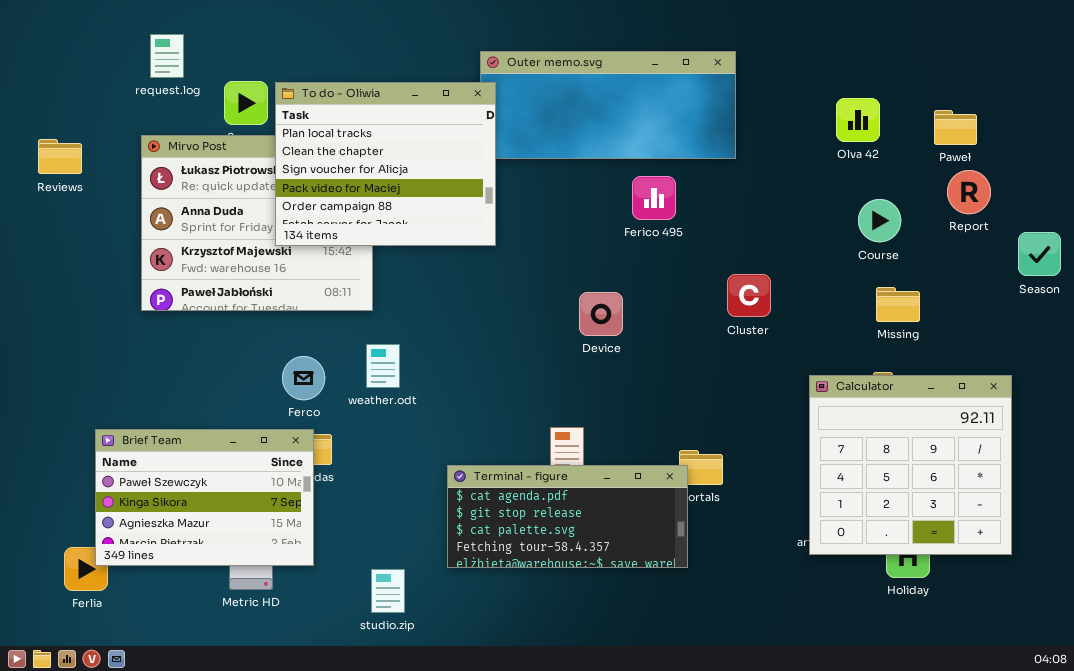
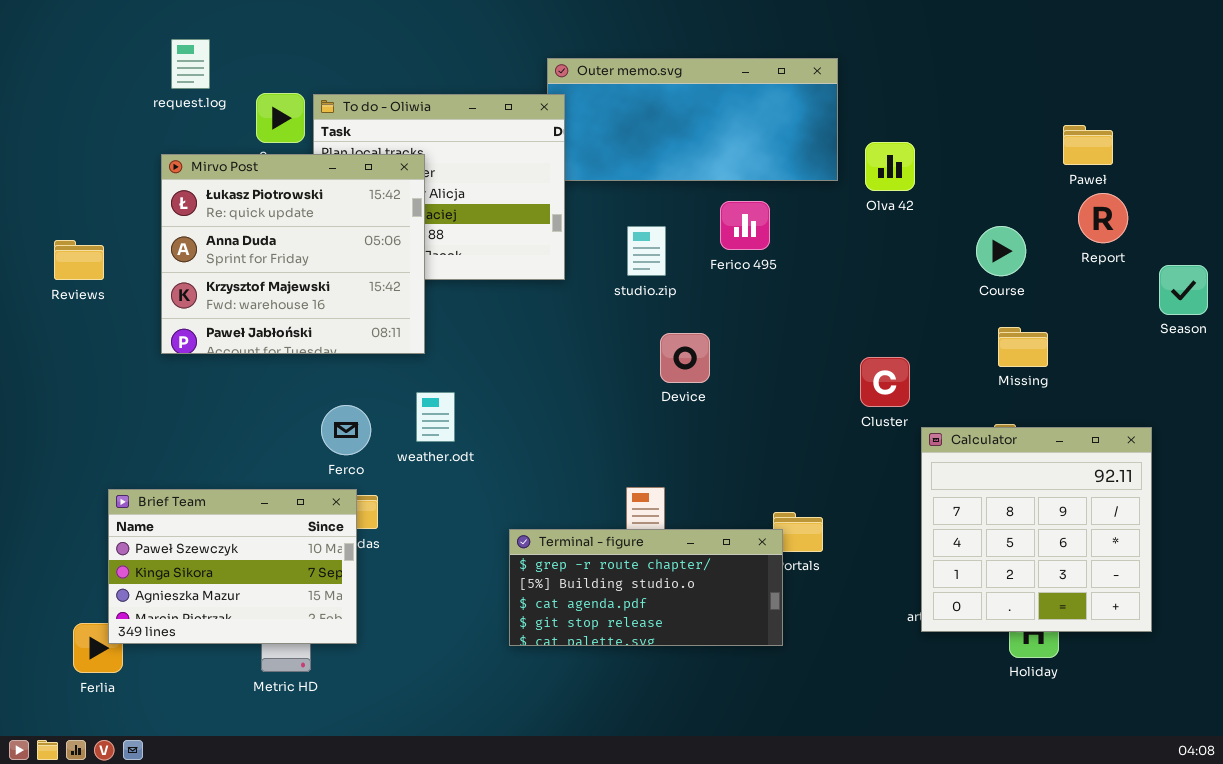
Olva 42: [836,98,880,142] -> [865,142,915,191], moved
Mirvo Post: [141,135,373,311] -> [161,154,425,354], raised
Reviews: [38,139,82,174] -> [54,240,104,280], moved
Cluster: [727,274,771,317] -> [860,357,910,407], moved
Terminal - figure: [447,465,688,568] -> [509,529,783,646], scrolled up 2 rows
studio.zip: [371,569,405,613] -> [627,226,666,276], moved

